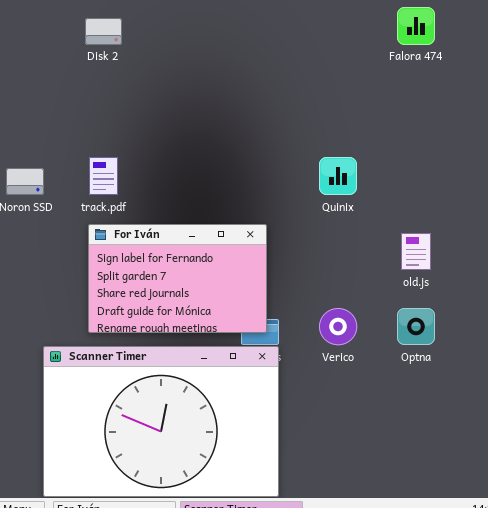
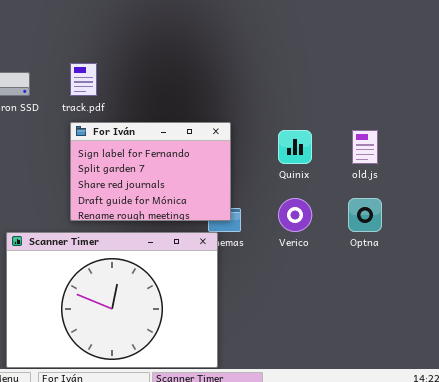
Quinix: [319,157,357,195] -> [278,130,312,164], moved
Scanner Timer: [43,346,279,497] -> [6,232,218,368], moved

